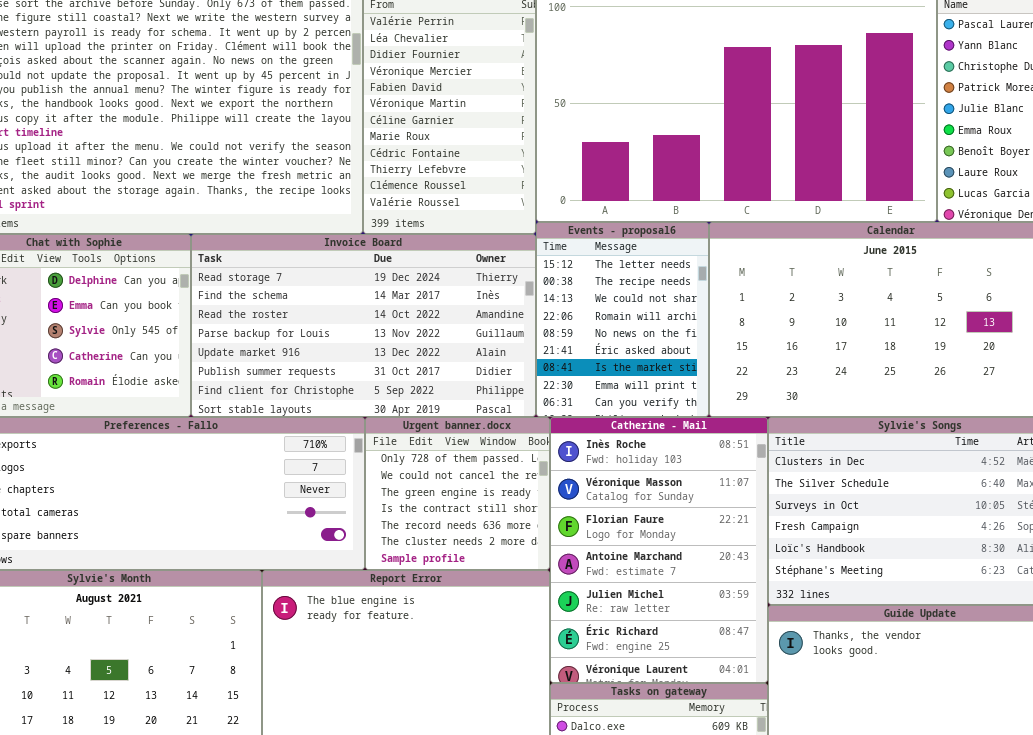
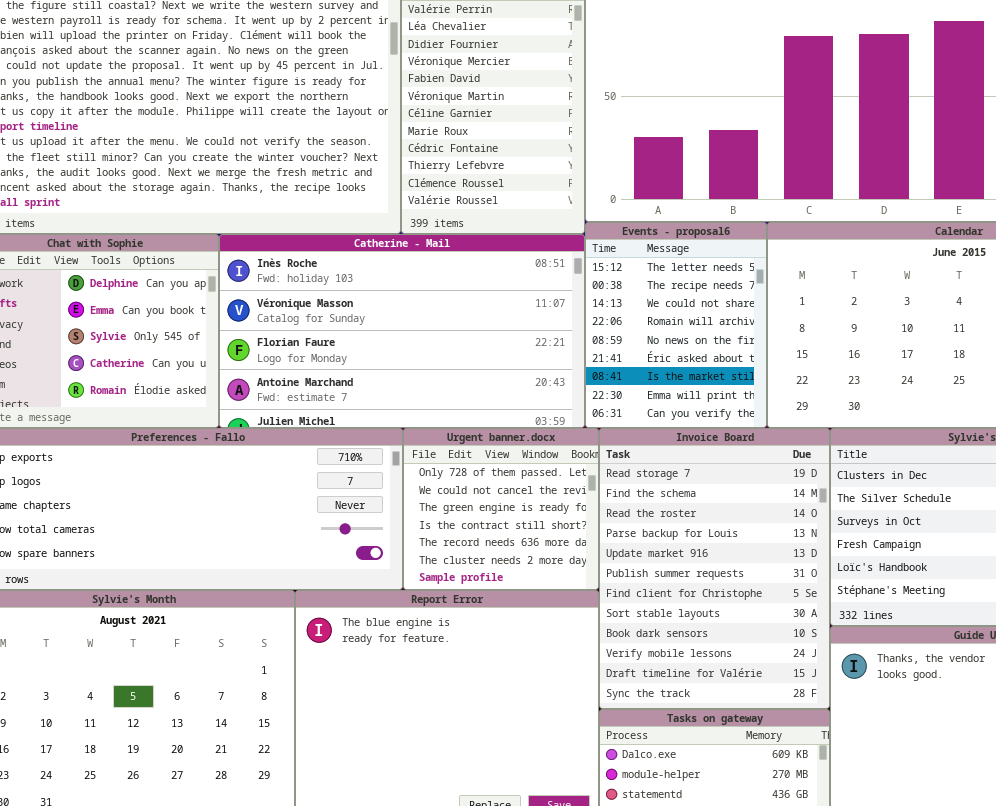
Invoice Board: [191,234,536,417] -> [599,428,830,709], moved, resized
Catherine - Mail: [550,417,768,683] -> [219,234,585,428], moved, resized

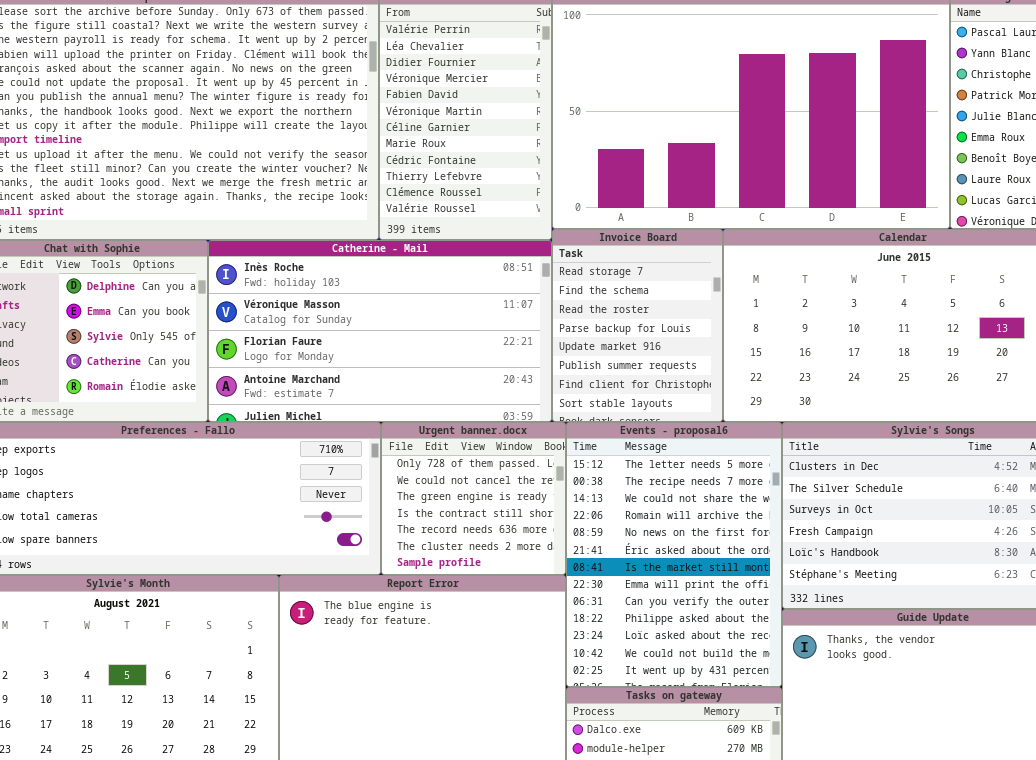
Events - proposal6: [585,222,767,428] -> [566,422,782,687], moved, resized
Invoice Board: [599,428,830,709] -> [552,229,723,422], moved, resized

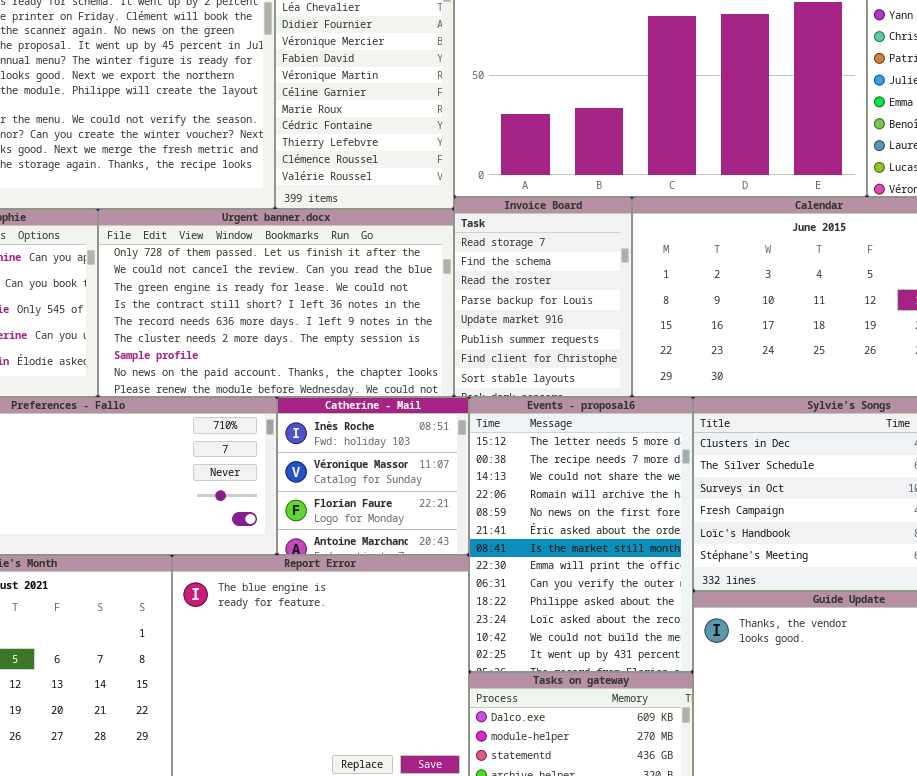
Catherine - Mail: [208,240,552,422] -> [277,397,469,555], moved, resized
Urgent banner.docx: [381,422,566,575] -> [98,209,454,397], moved, resized

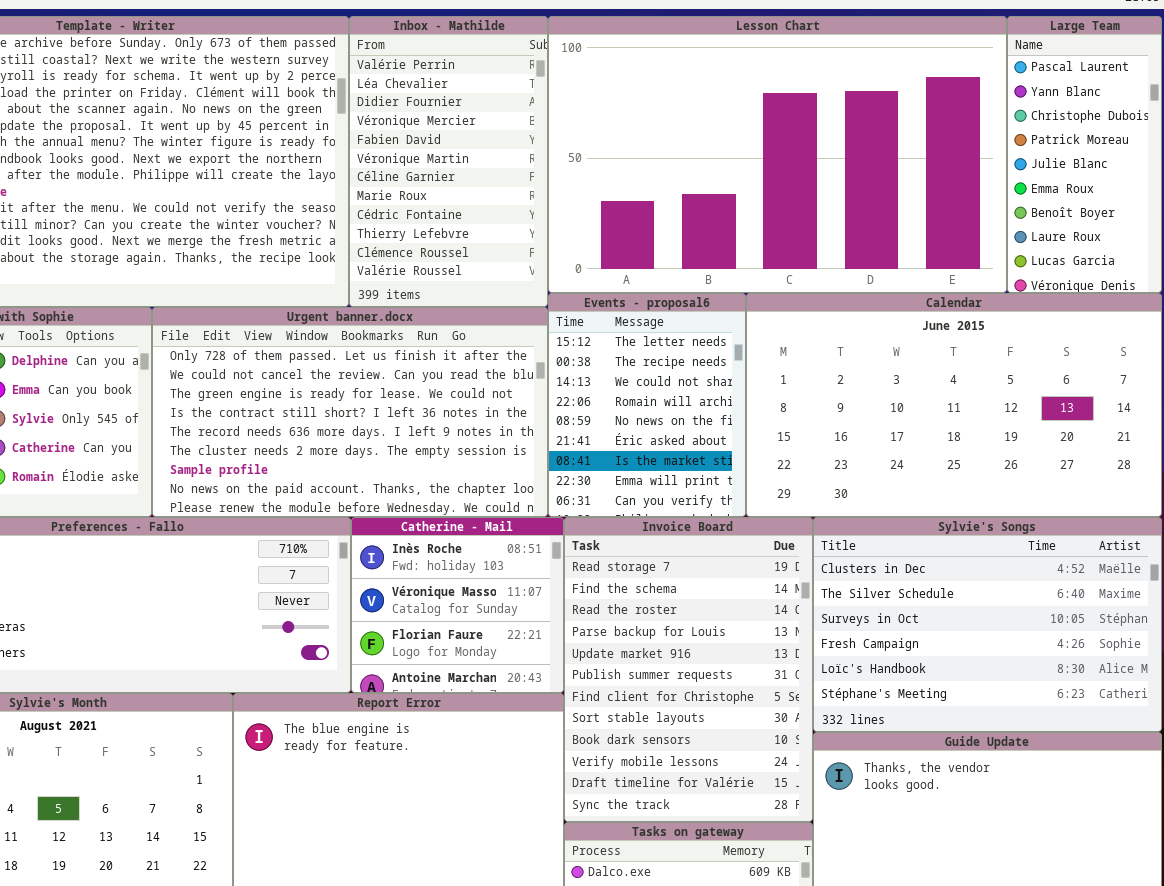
Invoice Board: [454,197,632,397] -> [564,517,813,822], moved, resized
Events - proposal6: [469,397,693,672] -> [548,293,746,517], moved, resized

